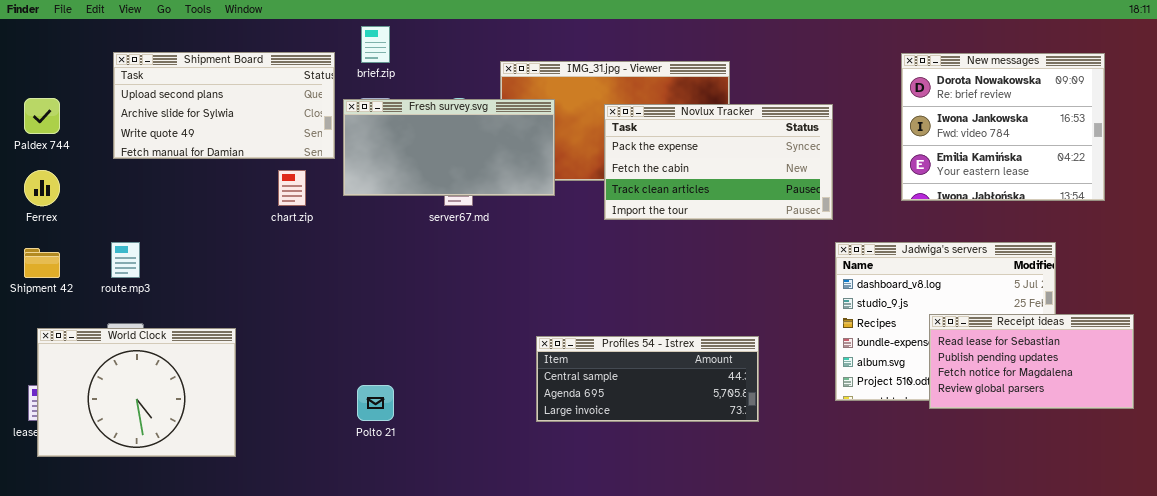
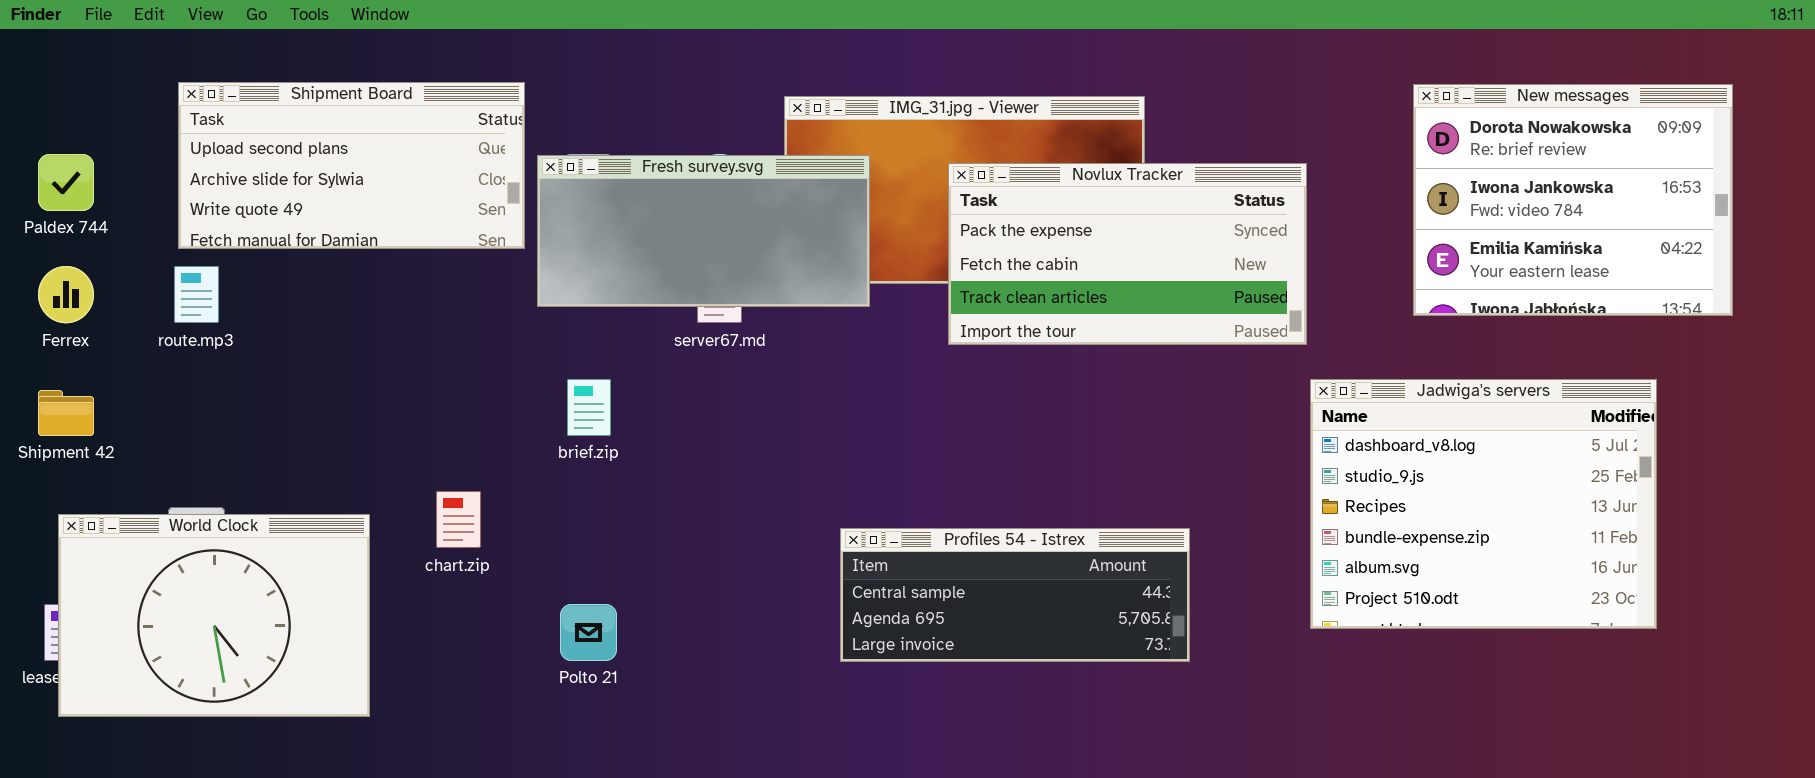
brief.zip: [361,26,390,63] -> [567,379,611,436], moved
chart.zip: [278,170,306,206] -> [436,491,481,548], moved
route.mp3: [111,242,140,278] -> [174,266,219,323], moved
Receipt ideas: [929,314,1134,409] -> none, closed

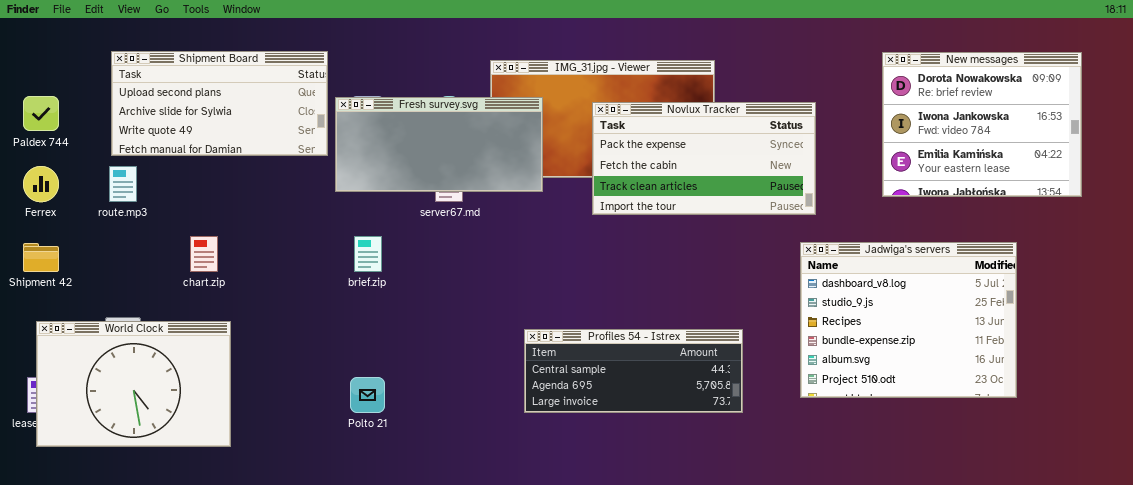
Jadwiga's servers: [1310,379,1657,629] -> [800,242,1017,398], moved
chart.zip: [436,491,481,548] -> [190,236,218,272], moved

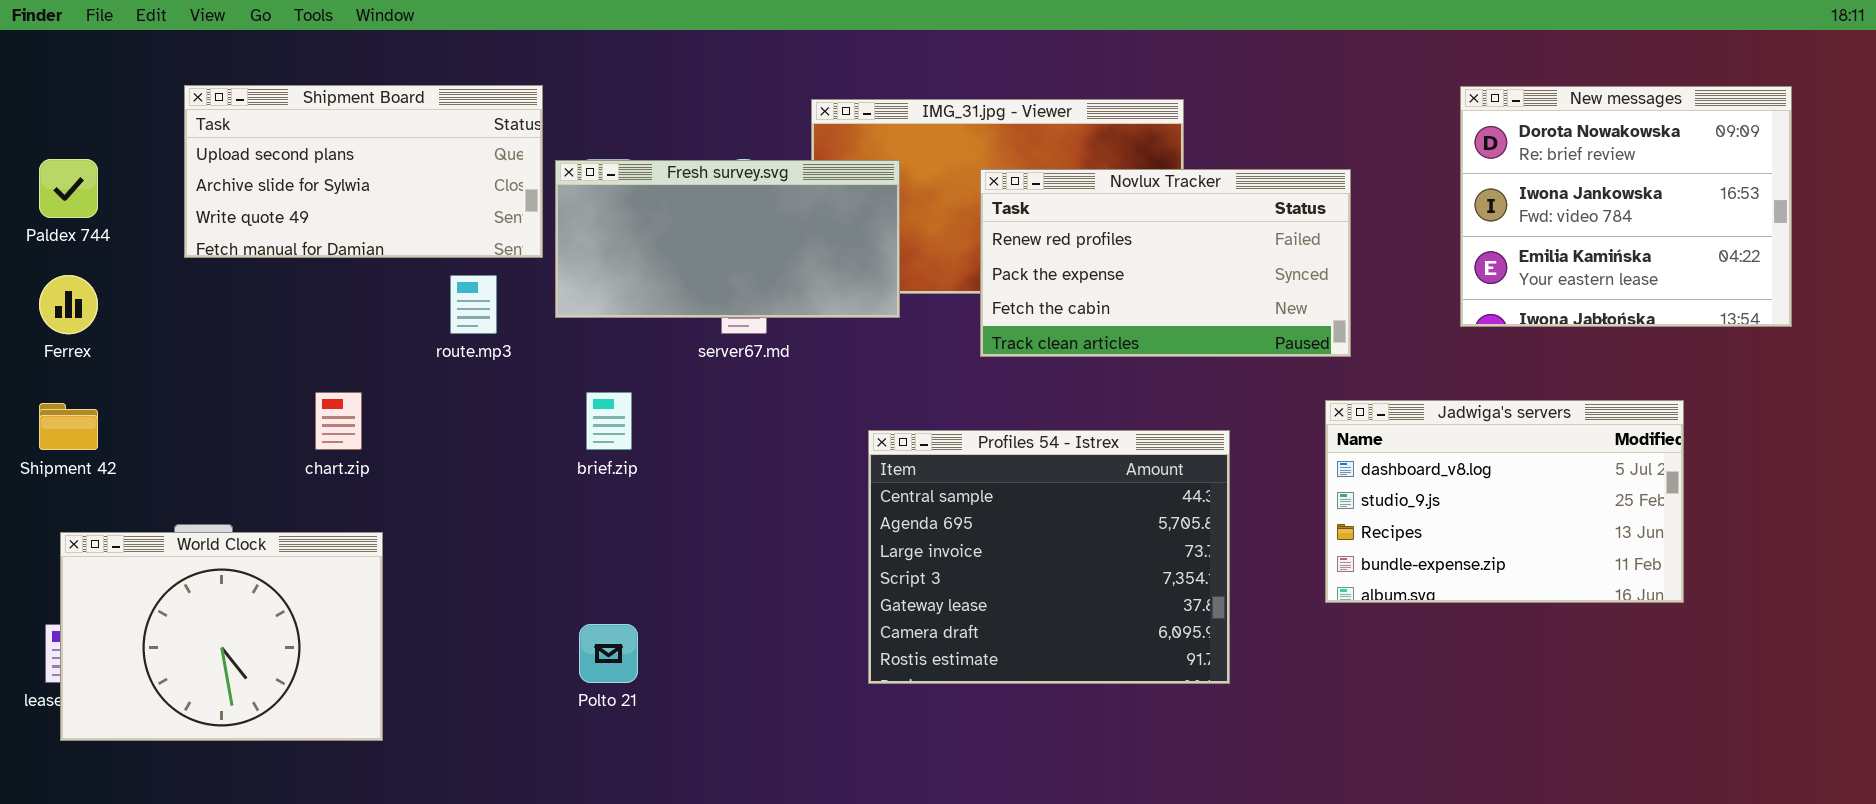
Novlux Tracker: [592,102,816,215] -> [980,169,1351,357], scrolled up 1 row
route.mp3: [109,166,137,202] -> [450,275,497,334], moved
Jadwiga's servers: [800,242,1017,398] -> [1325,400,1684,603], resized
Profiles 54 - Istrex: [524,329,743,413] -> [868,430,1230,684], resized

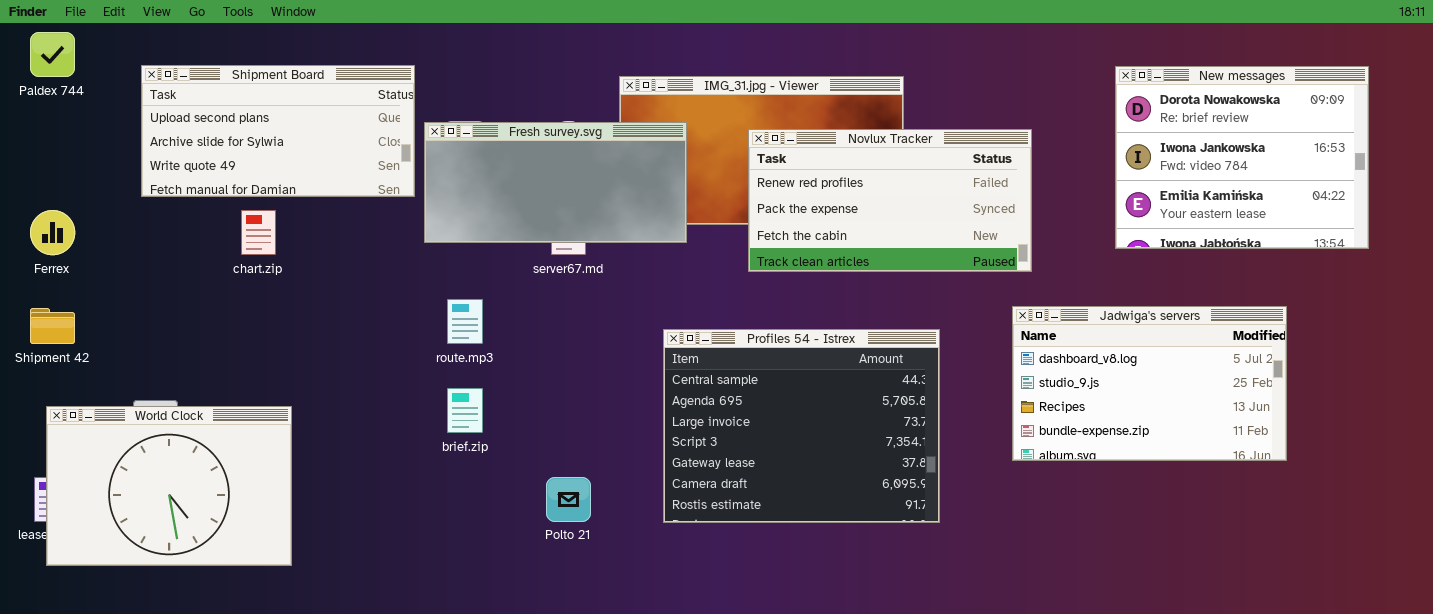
Paldex 744: [39,159,98,218] -> [30,32,75,77], moved
route.mp3: [450,275,497,334] -> [447,299,483,344], moved
chart.zip: [315,392,362,450] -> [241,210,276,255], moved
brief.zip: [586,392,632,450] -> [447,388,483,433], moved
Polto 21: [579,624,638,683] -> [546,477,591,522], moved

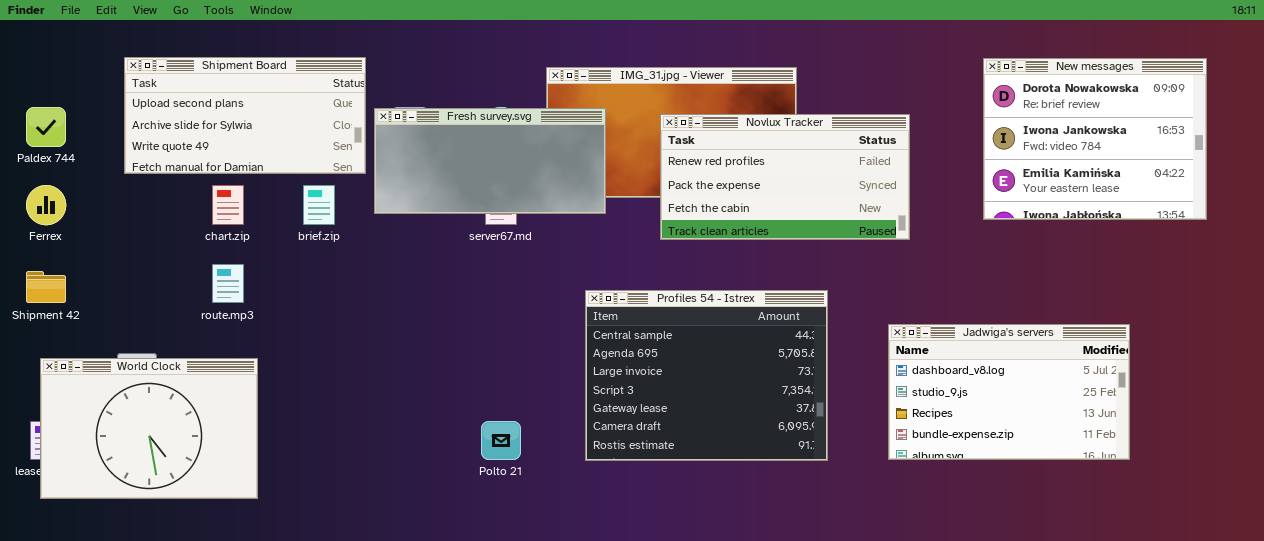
Paldex 744: [30,32,75,77] -> [26,107,66,147], moved
route.mp3: [447,299,483,344] -> [212,264,244,303], moved
Jadwiga's servers: [1012,306,1287,461] -> [888,324,1130,460], moved
brief.zip: [447,388,483,433] -> [303,185,335,225], moved

